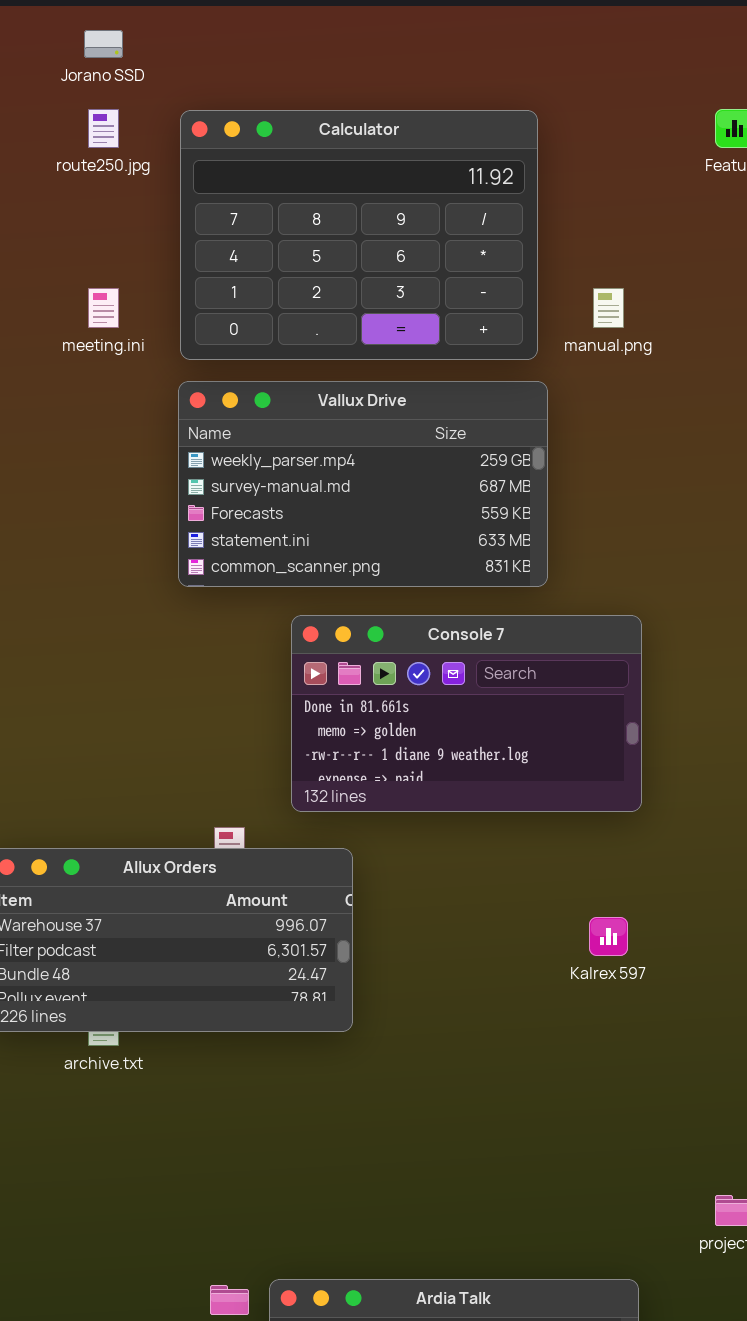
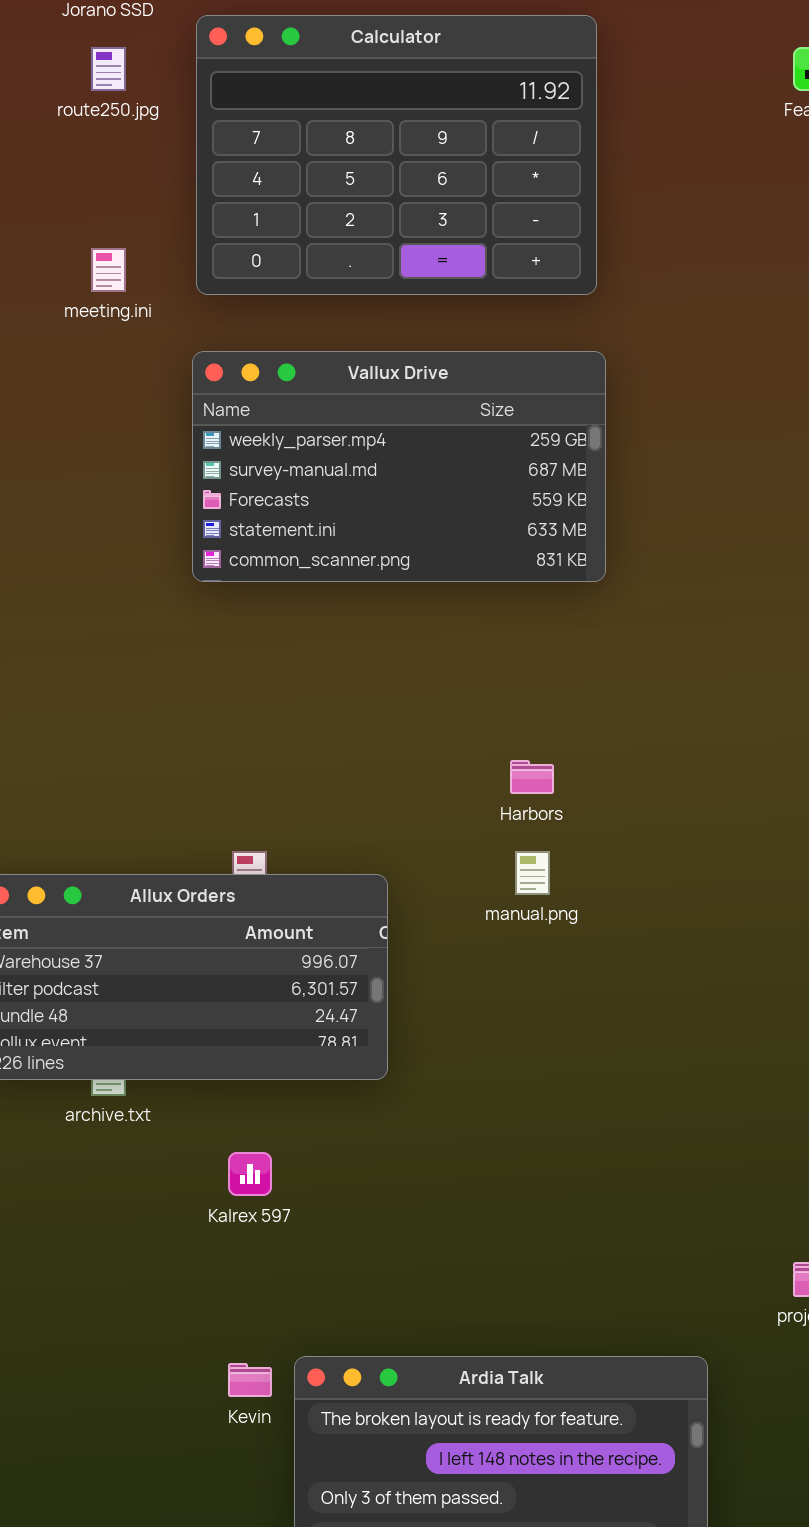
Calculator: [180,110,538,360] -> [196,15,597,295], moved
manual.png: [593,288,624,328] -> [515,851,550,895], moved
Console 7: [291,615,642,812] -> none, closed
Kalrex 597: [589,917,628,956] -> [228,1152,272,1196], moved

